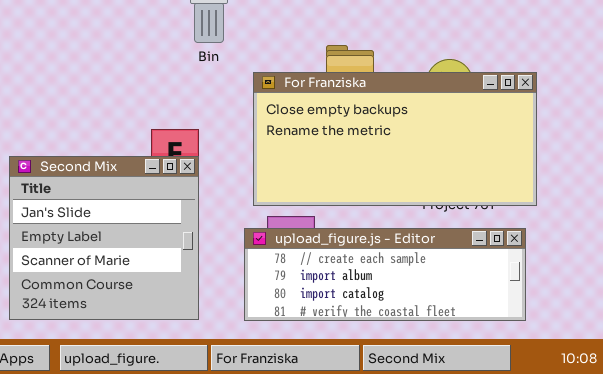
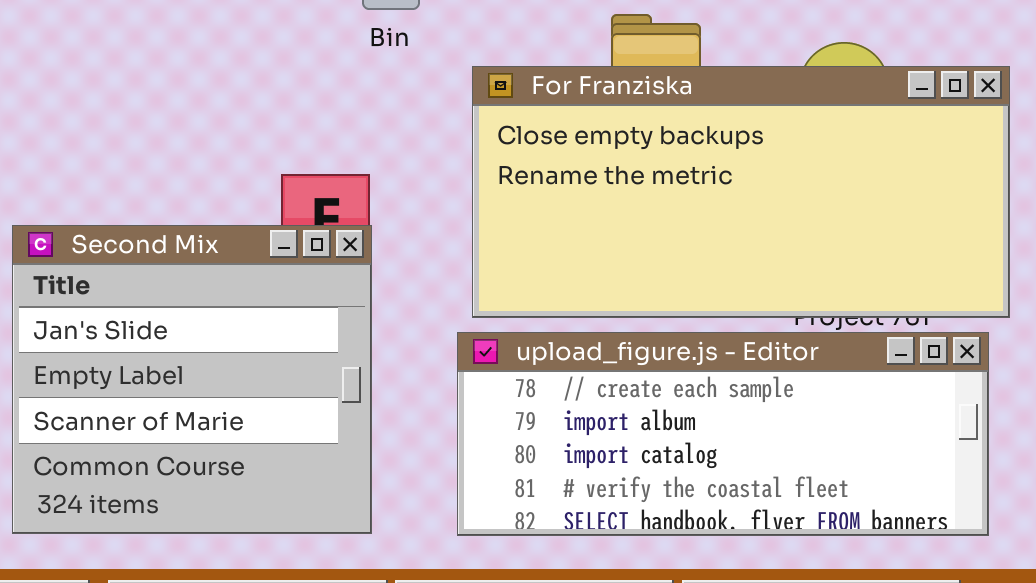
upload_figure.js - Editor: [244,228,526,321] -> [457,332,989,536], resized

